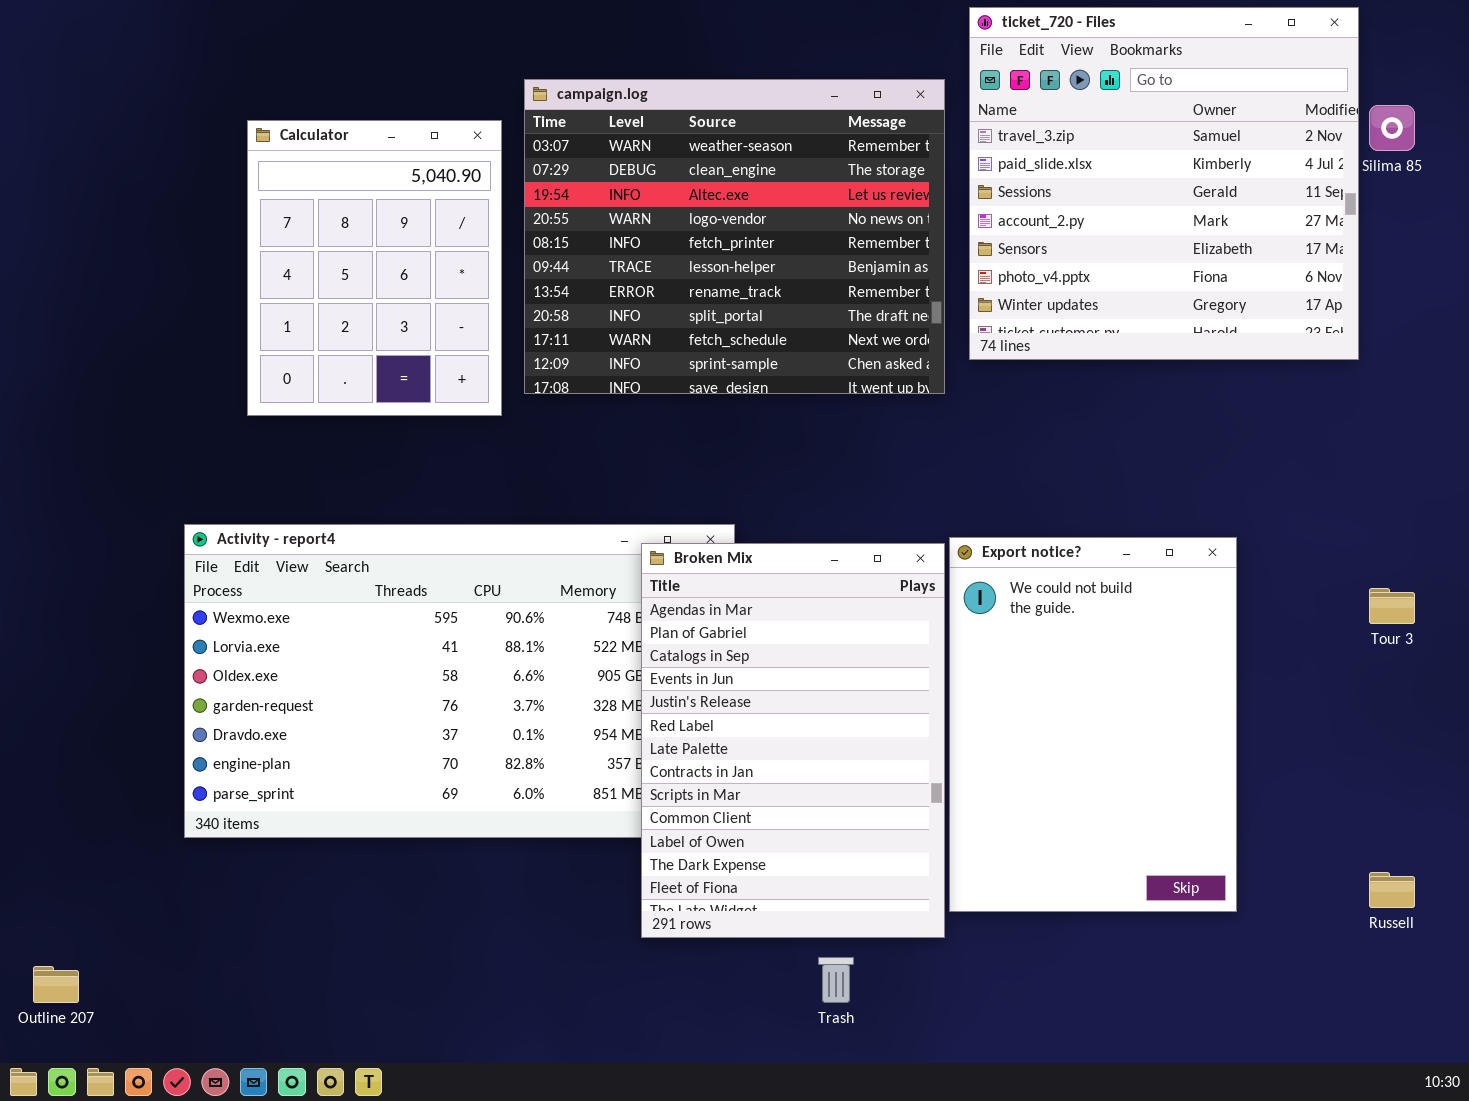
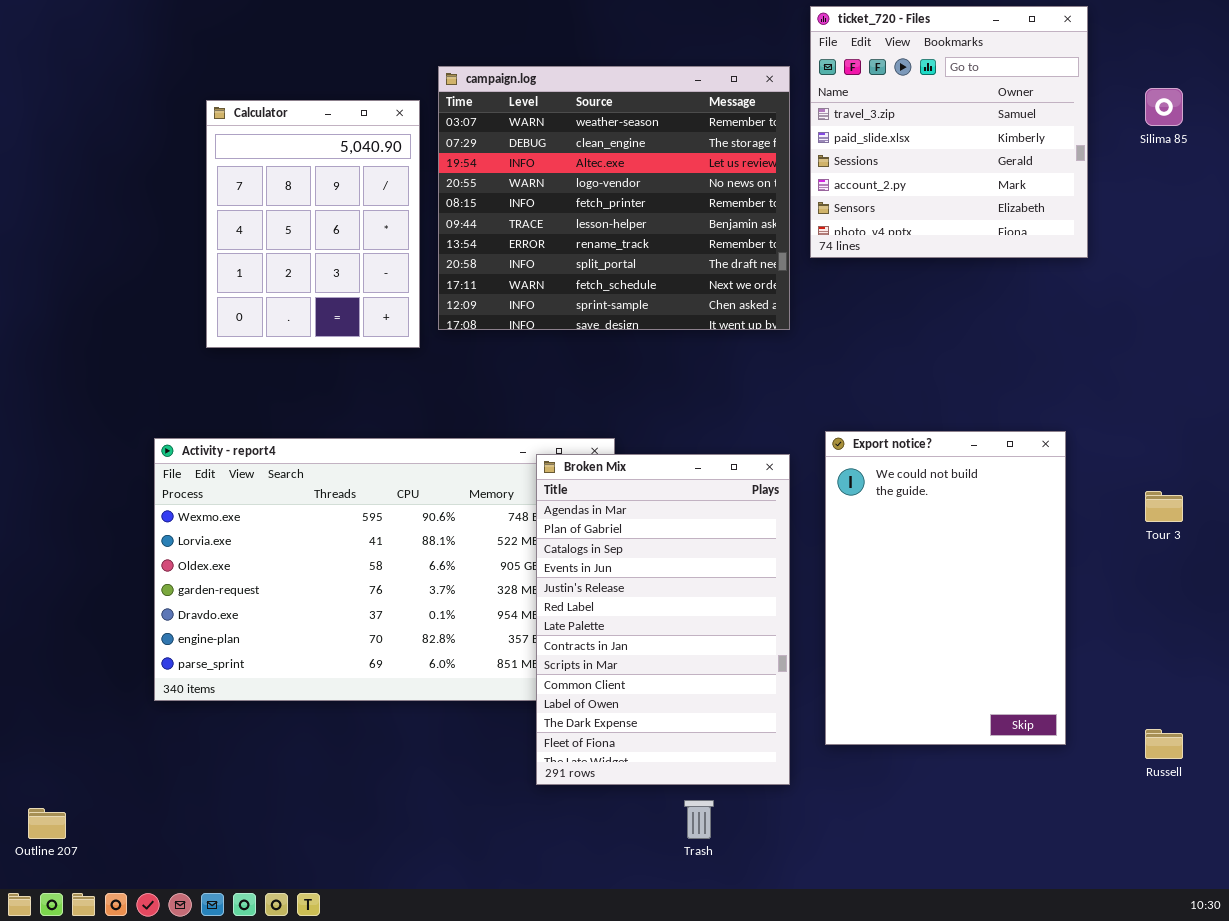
ticket_720 - Files: [969,7,1359,360] -> [810,6,1088,258], resized
Export notice?: [949,537,1237,912] -> [825,431,1066,745], moved

